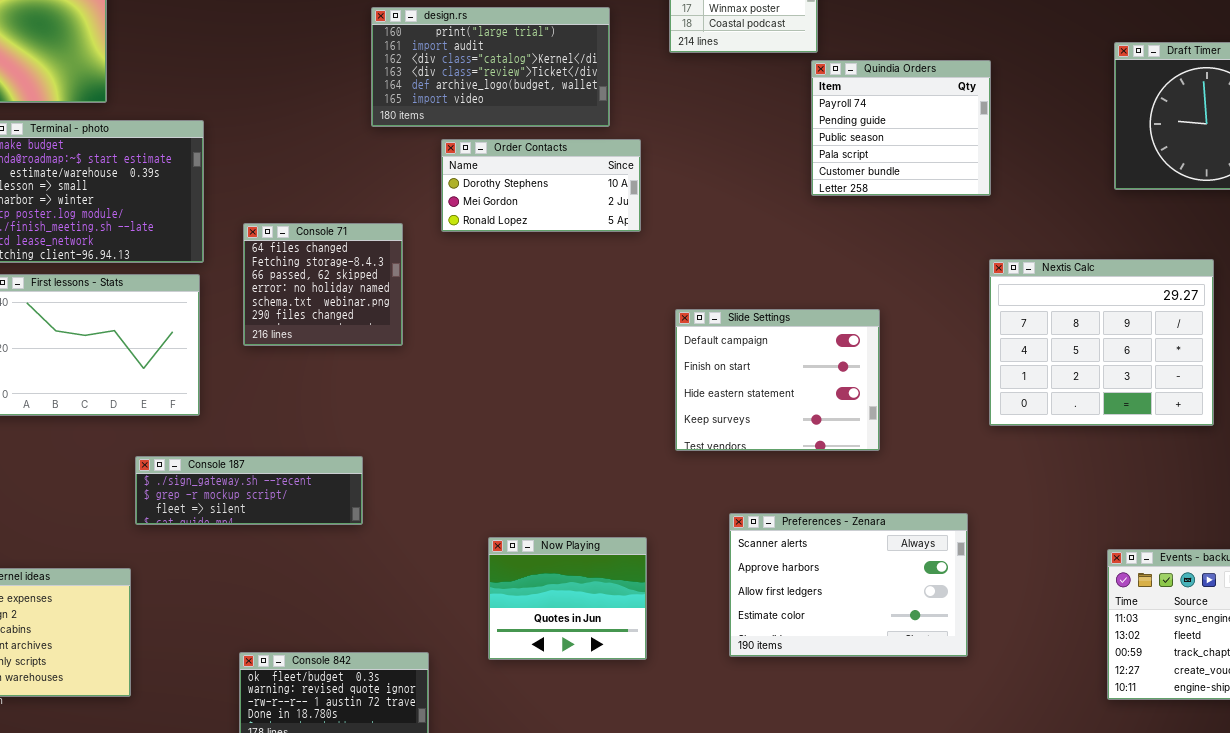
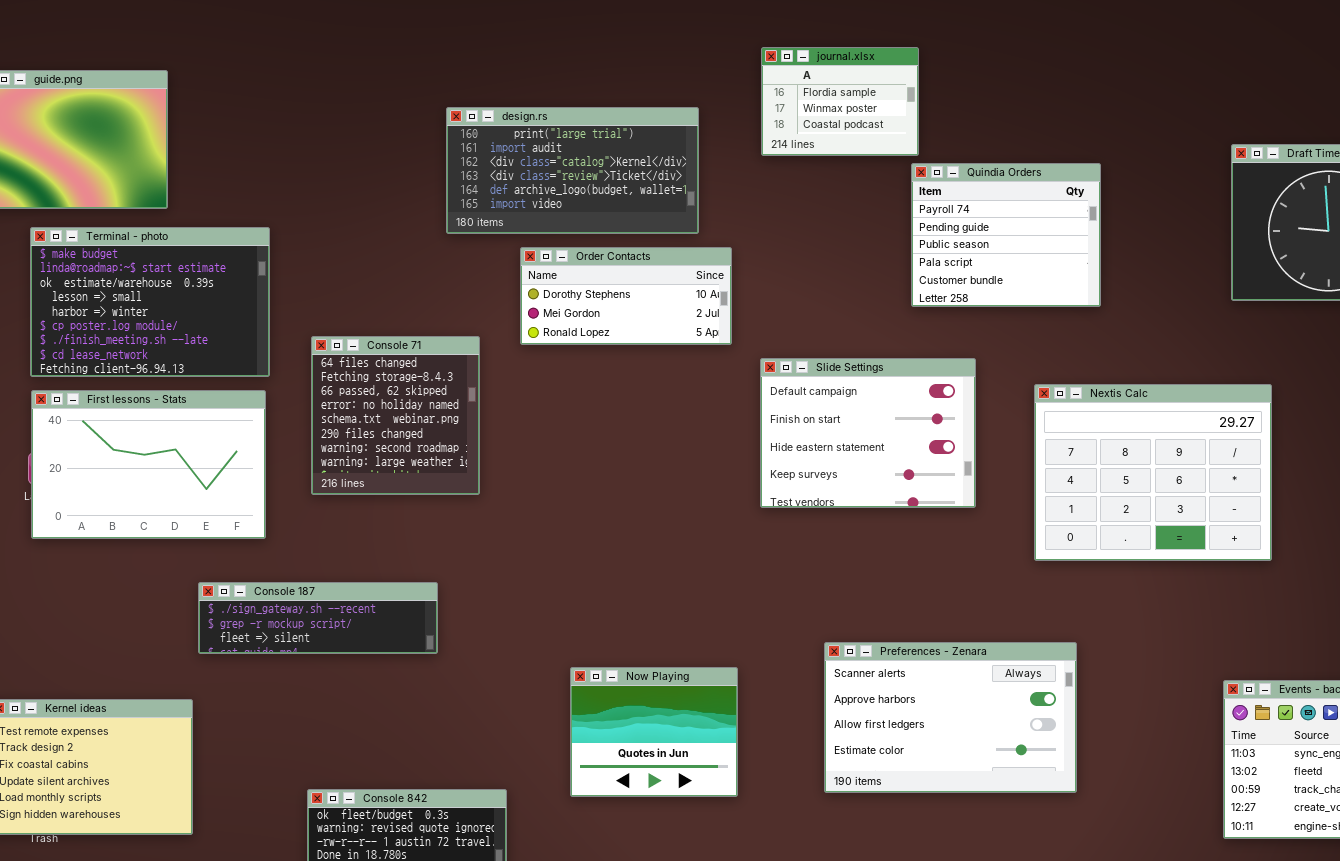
Console 71: [243,223,403,346] -> [311,336,480,495], resized
Nextis Calc: [989,259,1214,426] -> [1034,384,1272,561], moved
Slide Settings: [675,309,880,451] -> [760,358,976,508], moved

